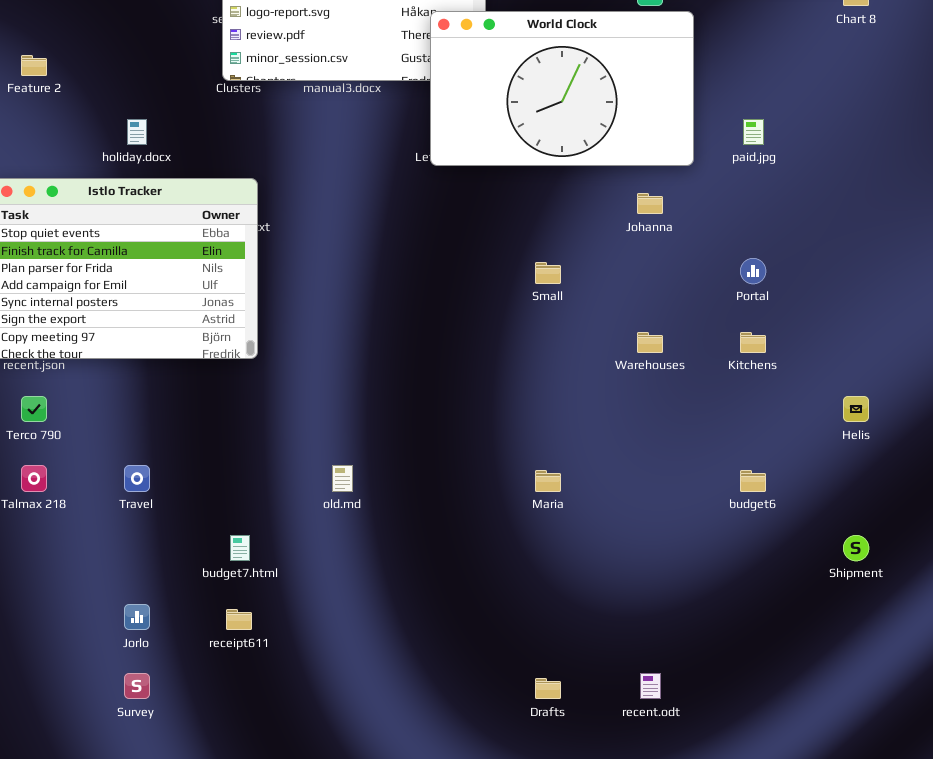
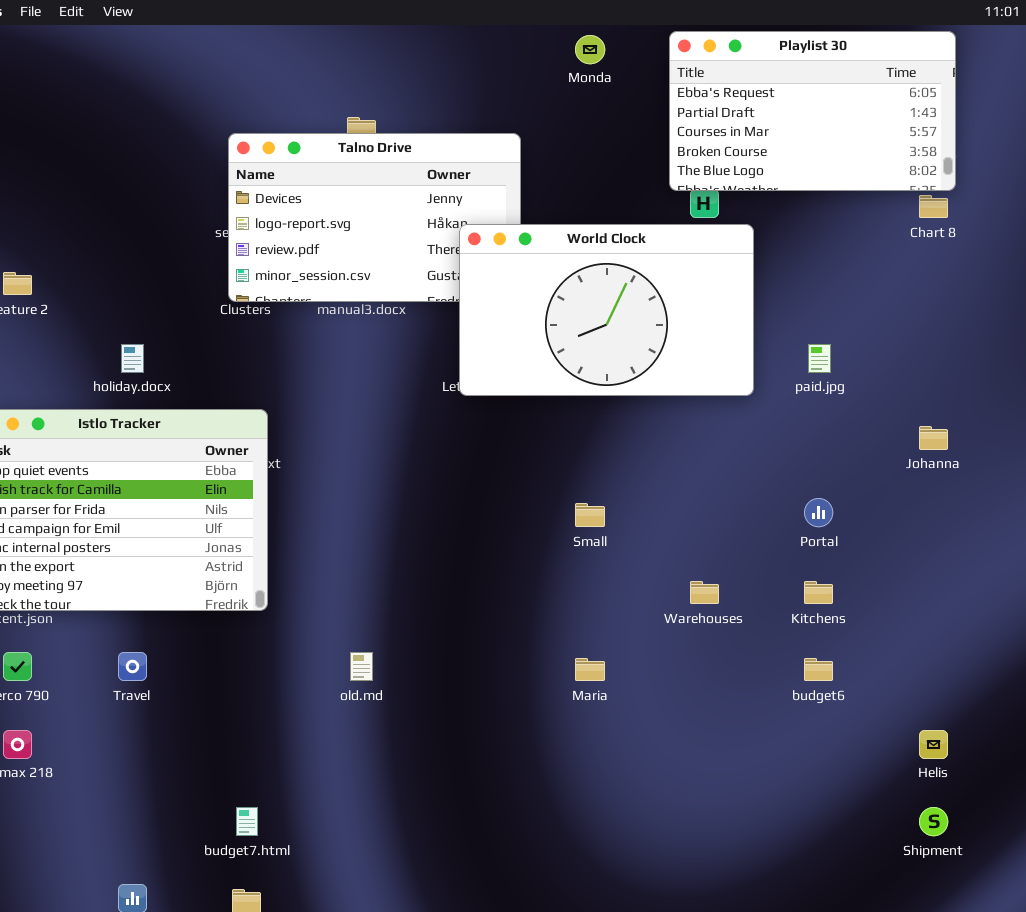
Johanna: [637,193,663,214] -> [919,426,948,450], moved
Helis: [843,396,869,422] -> [919,730,948,759], moved
Travel: [124,465,150,492] -> [118,652,147,681], moved
old.md: [332,465,353,492] -> [350,652,373,681], moved
Maria: [535,470,561,492] -> [575,658,605,681], moved
budget6: [740,470,766,492] -> [804,658,833,681], moved

